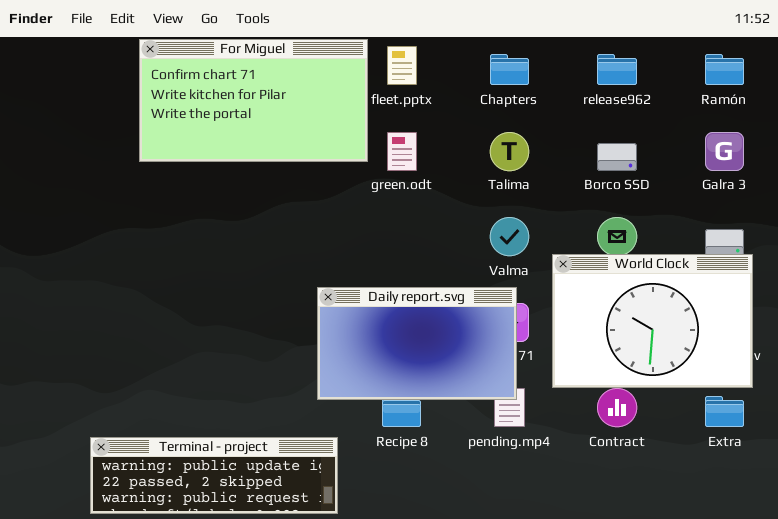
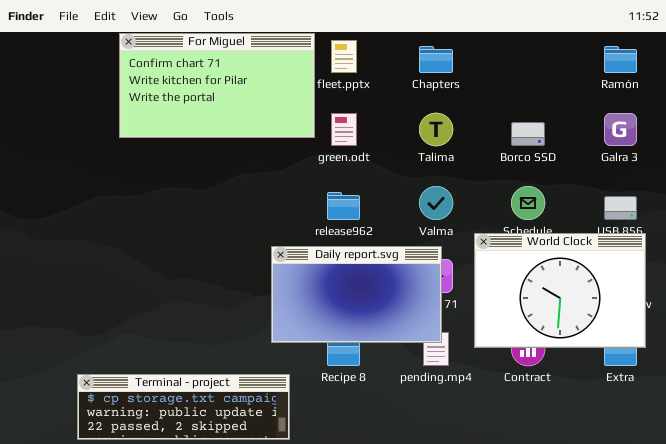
release962: [597,54,637,85] -> [327,192,360,220], moved
World Clock: [552,254,753,388] -> [474,233,646,348], moved
Terminal - project: [90,437,338,514] -> [77,374,290,440], scrolled up 1 row

